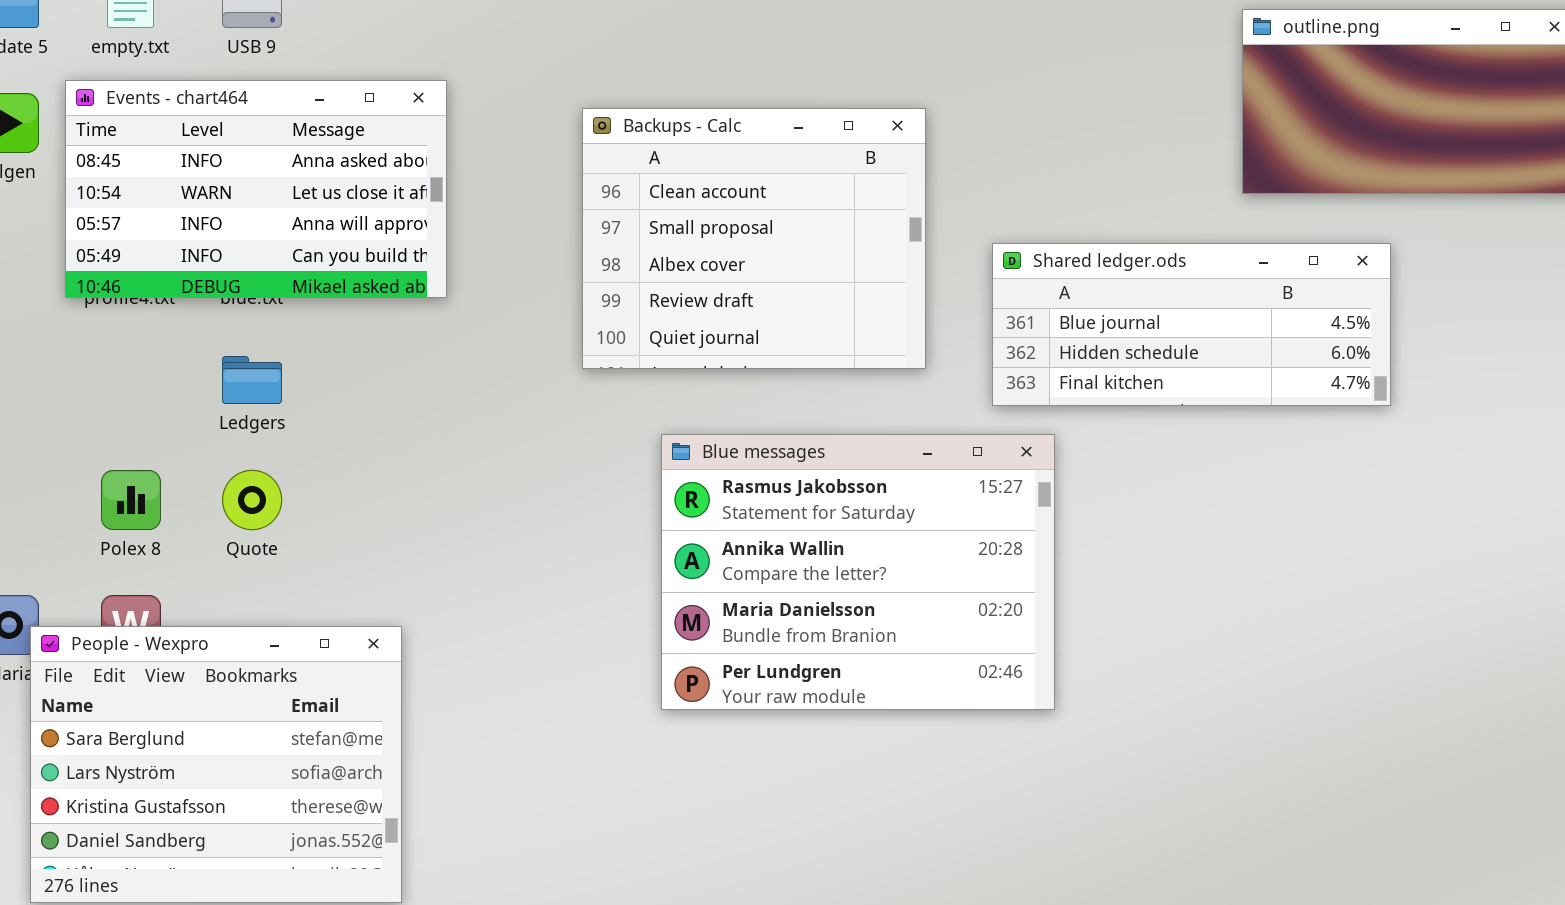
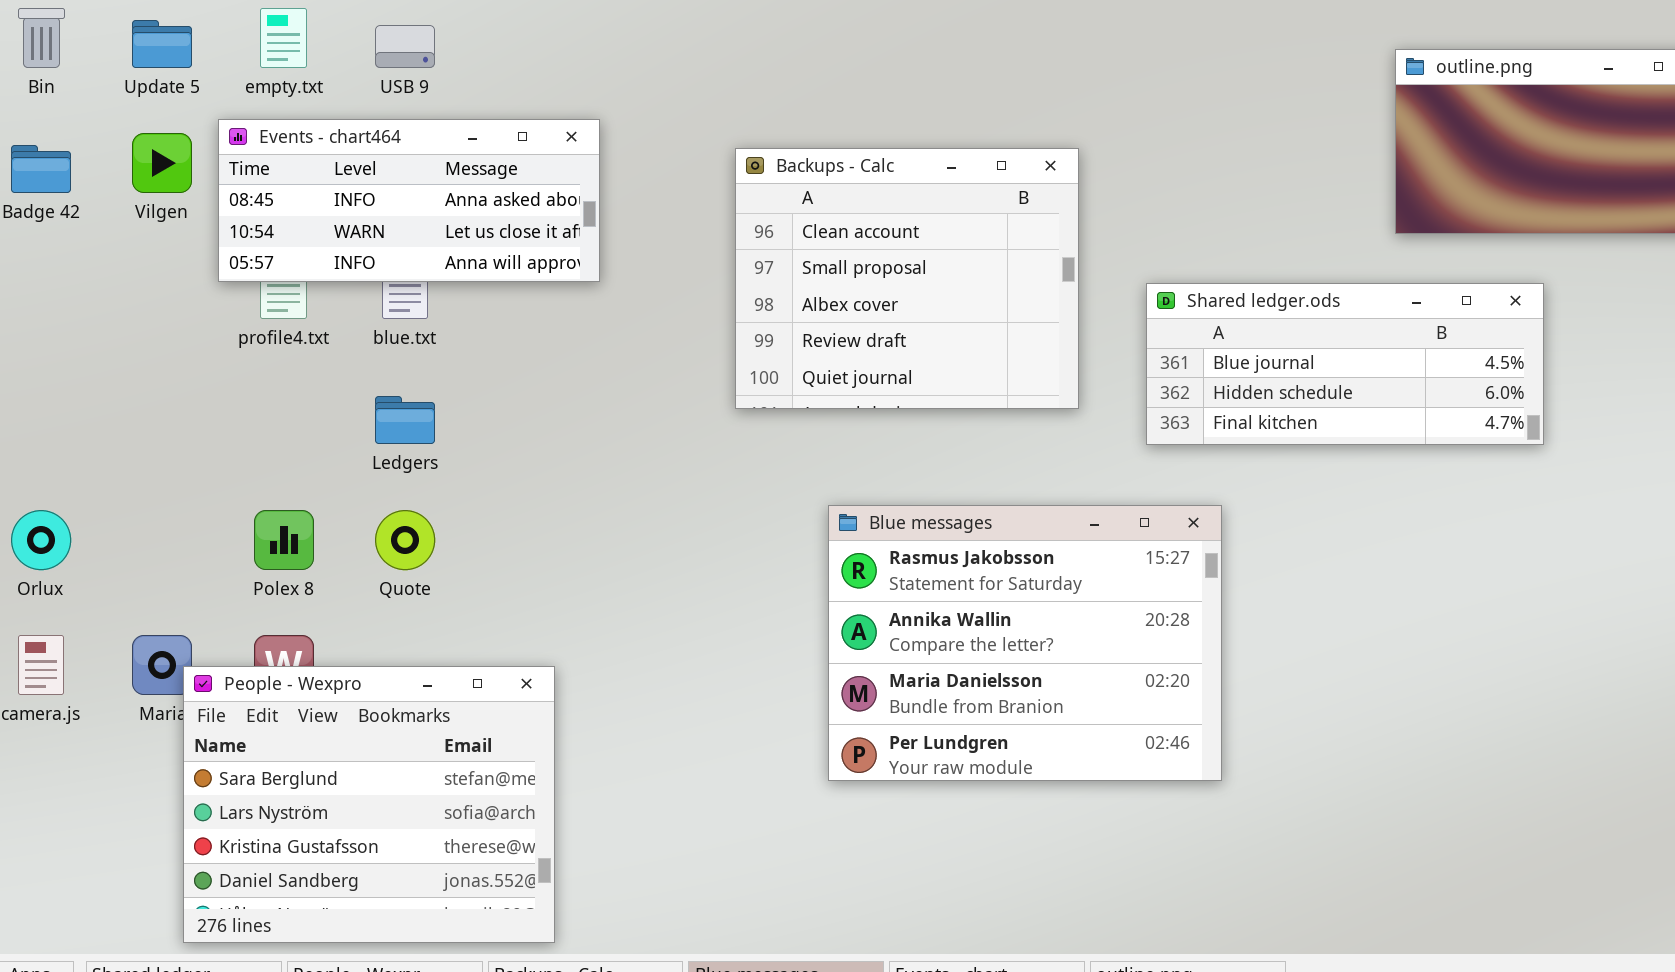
Events - chart464: [65,80,447,298] -> [218,119,600,282], resized
Blue messages: [661,434,1055,710] -> [828,505,1222,781], moved

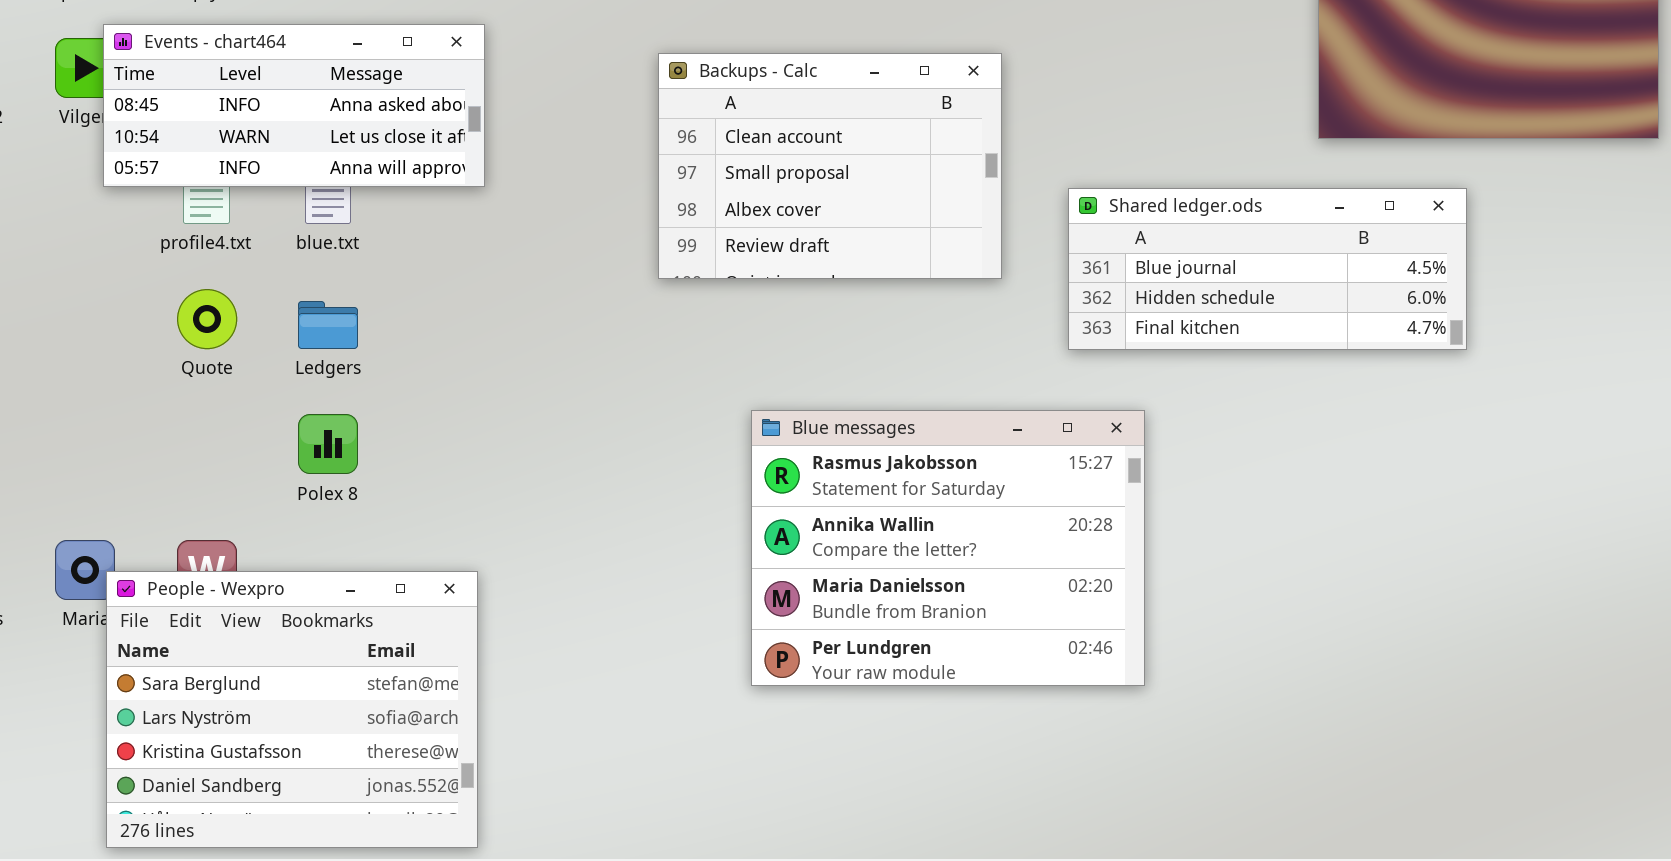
Events - chart464: [218,119,600,282] -> [103,24,485,187], moved
Backups - Calc: [735,148,1079,409] -> [658,53,1002,279], resized
Polex 8: [254,510,314,570] -> [298,414,358,474], moved
Quote: [375,510,435,570] -> [177,289,237,349], moved

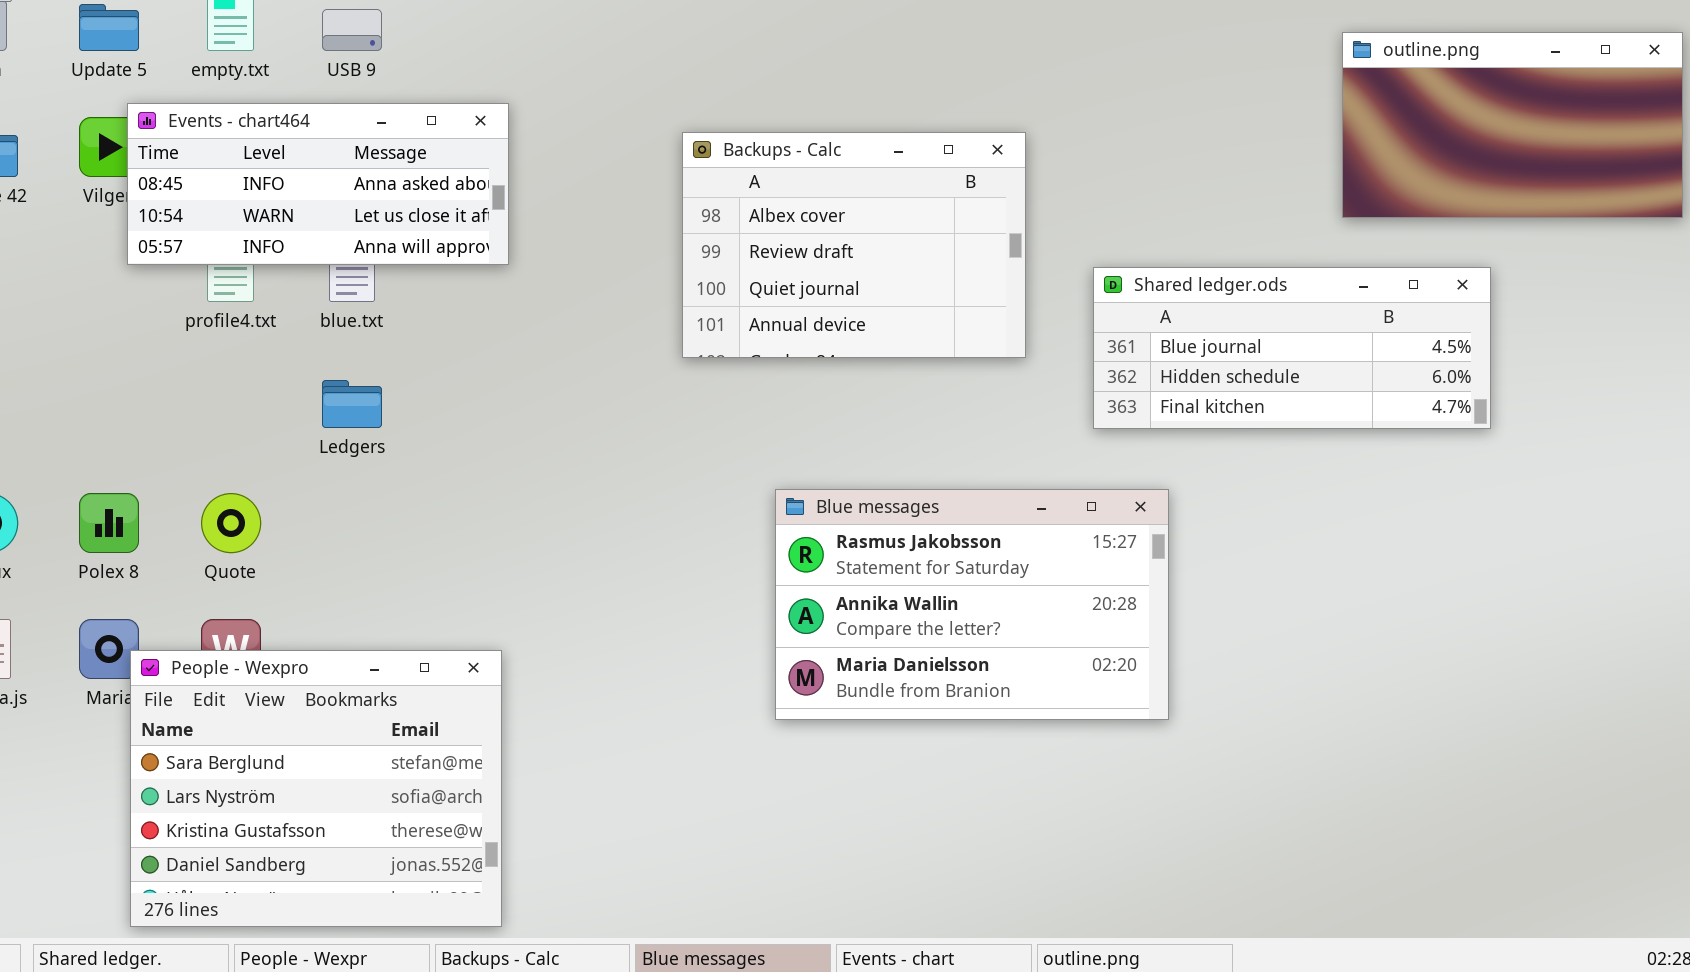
Backups - Calc: [658,53,1002,279] -> [682,132,1026,358], scrolled down 2 rows
Quote: [177,289,237,349] -> [201,493,261,553], moved
Blue messages: [751,410,1145,686] -> [775,489,1169,720], resized
Polex 8: [298,414,358,474] -> [79,493,139,553], moved

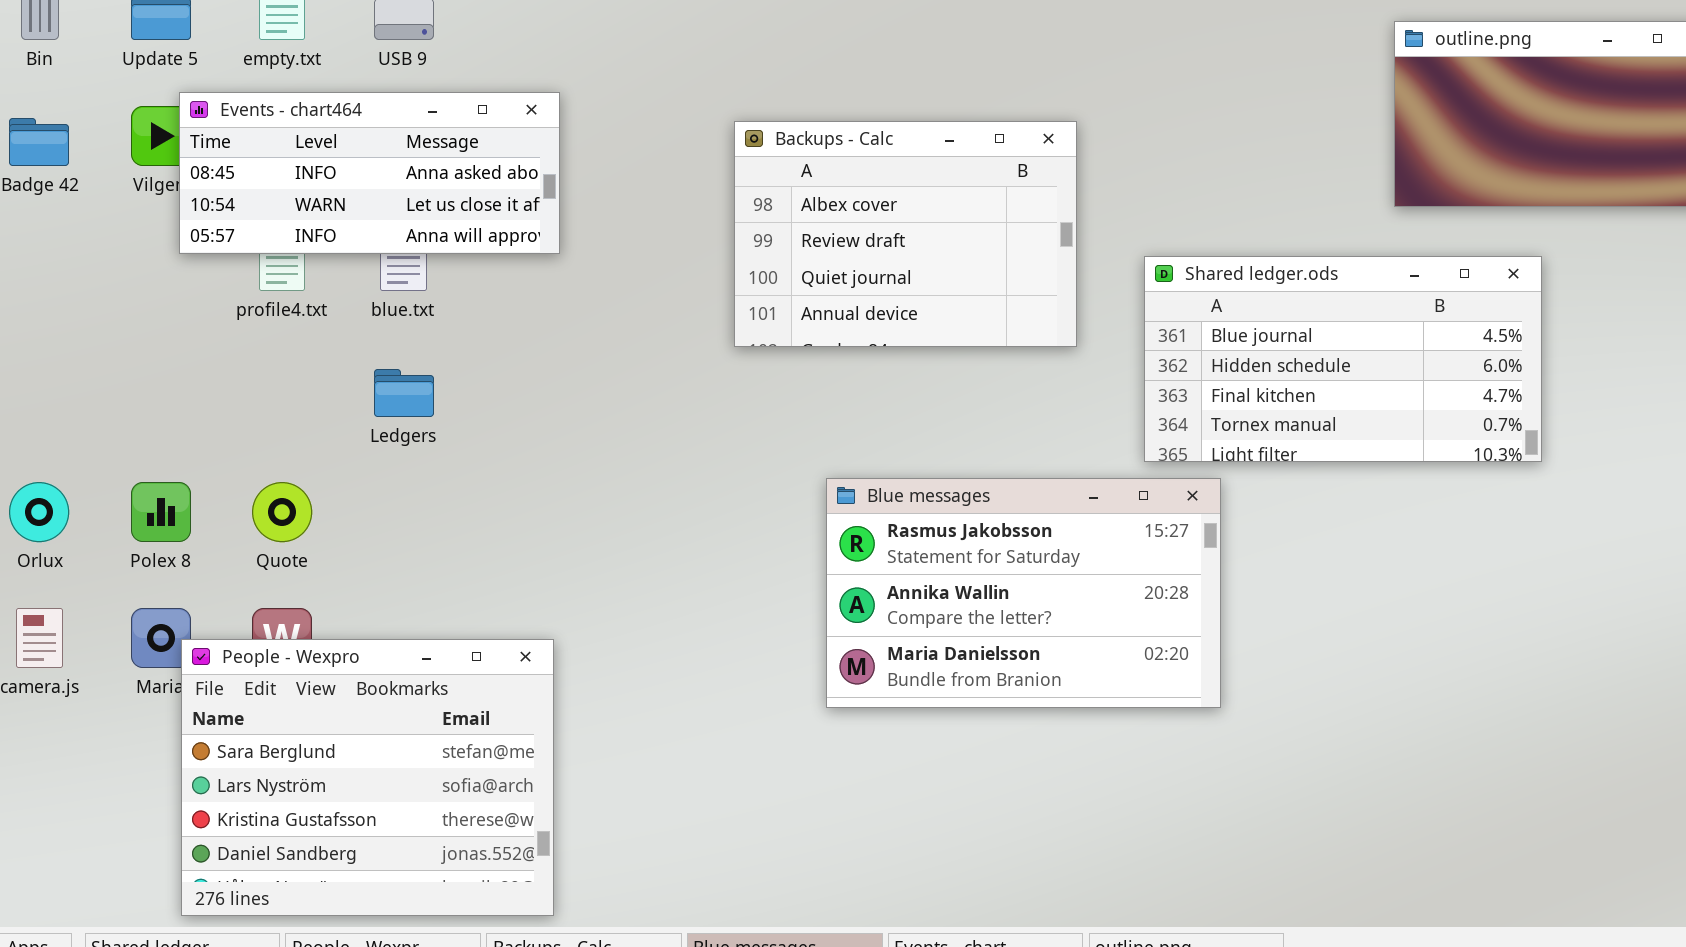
Shared ledger.ods: [1093,267,1491,429] -> [1144,256,1542,462], resized

